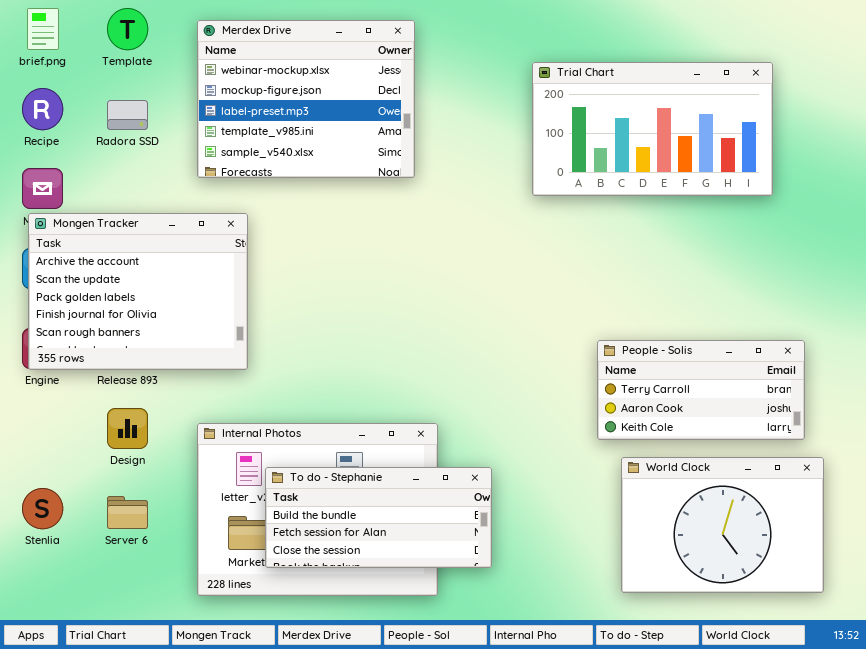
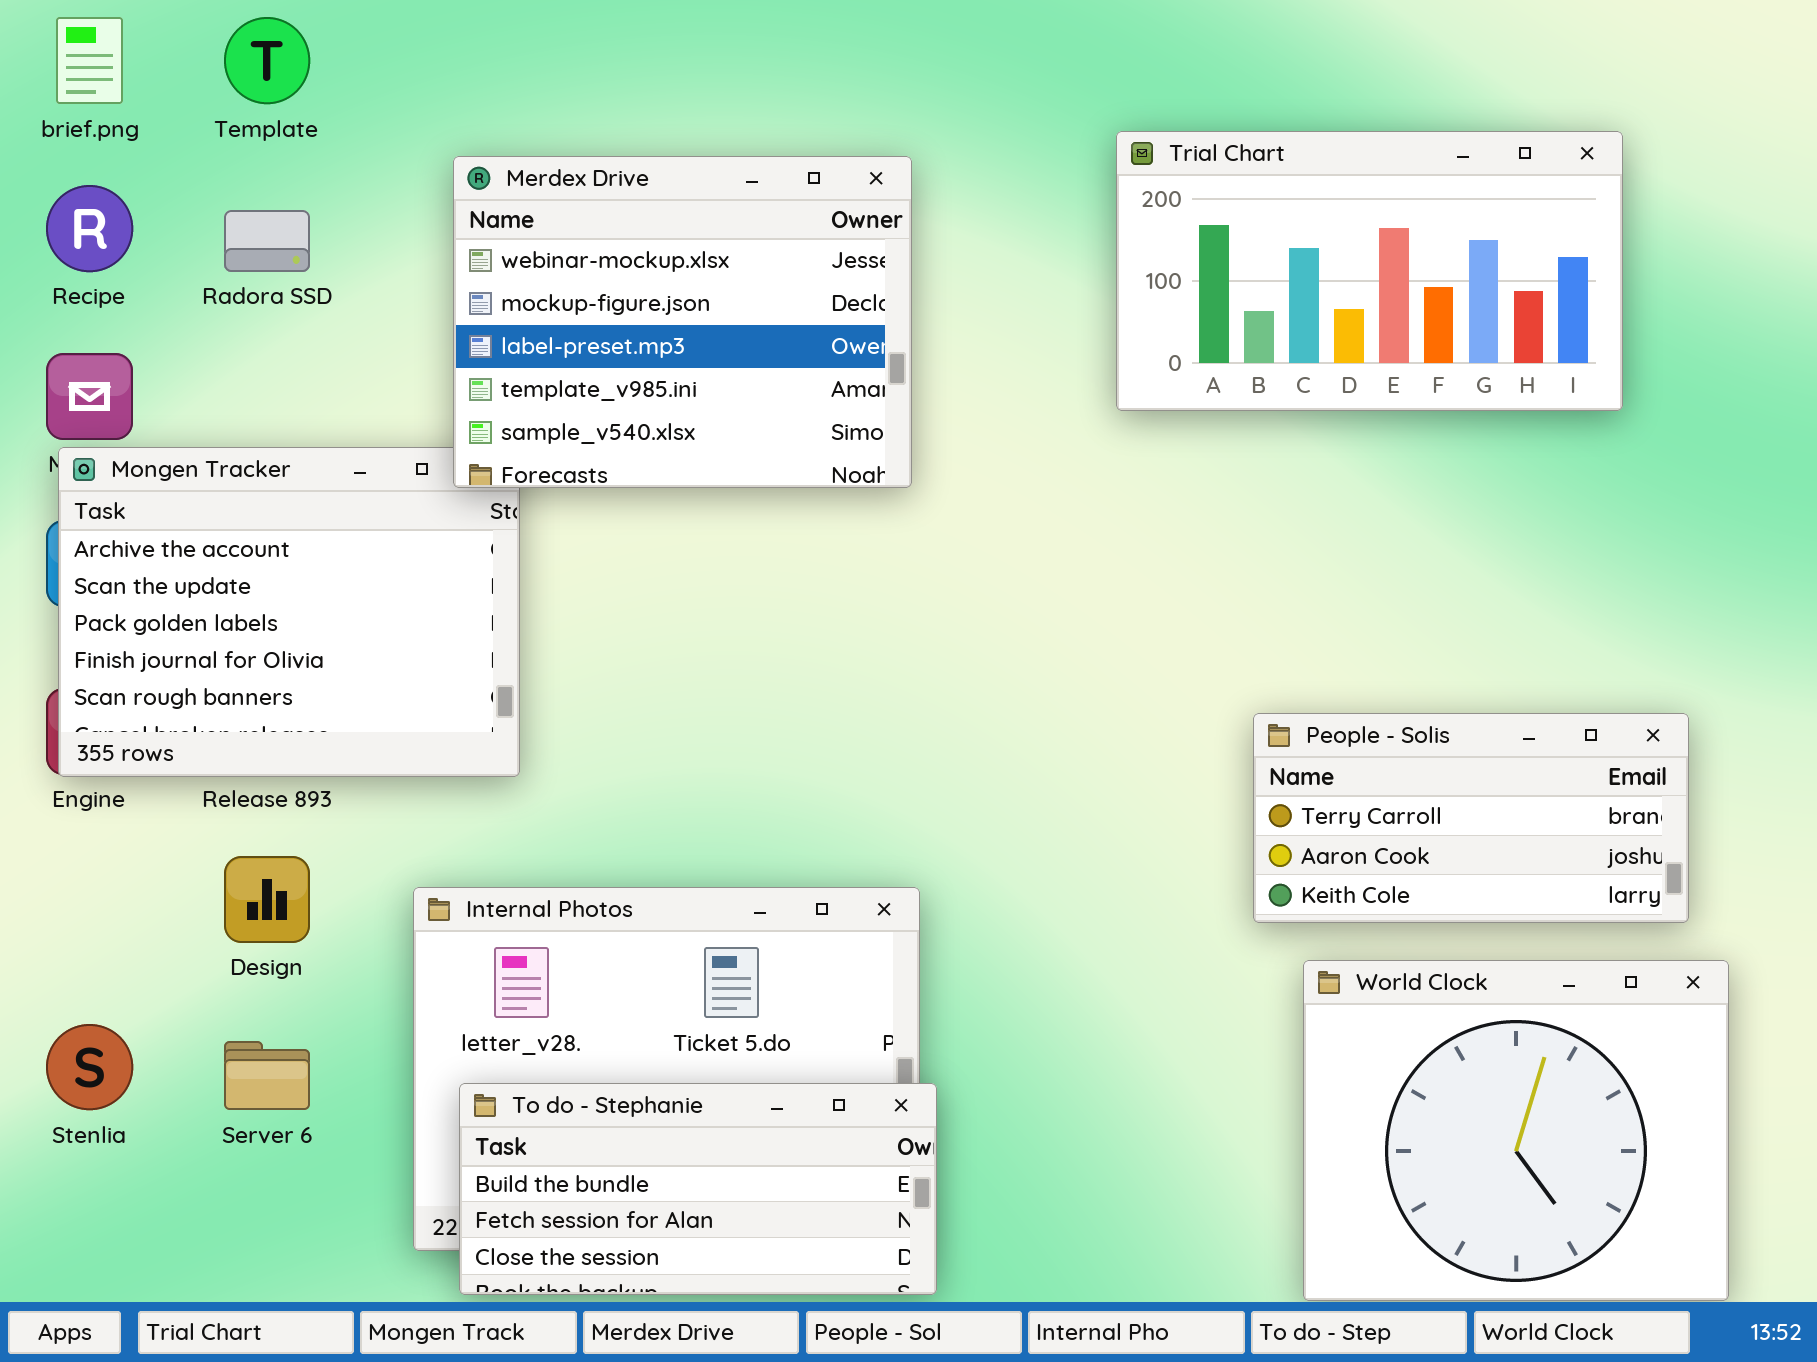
Merdex Drive: [197,20,415,178] -> [453,156,912,488], moved
World Clock: [621,457,824,593] -> [1303,960,1729,1301], resized
To do - Stephanie: [265,467,492,568] -> [459,1083,937,1295], moved

